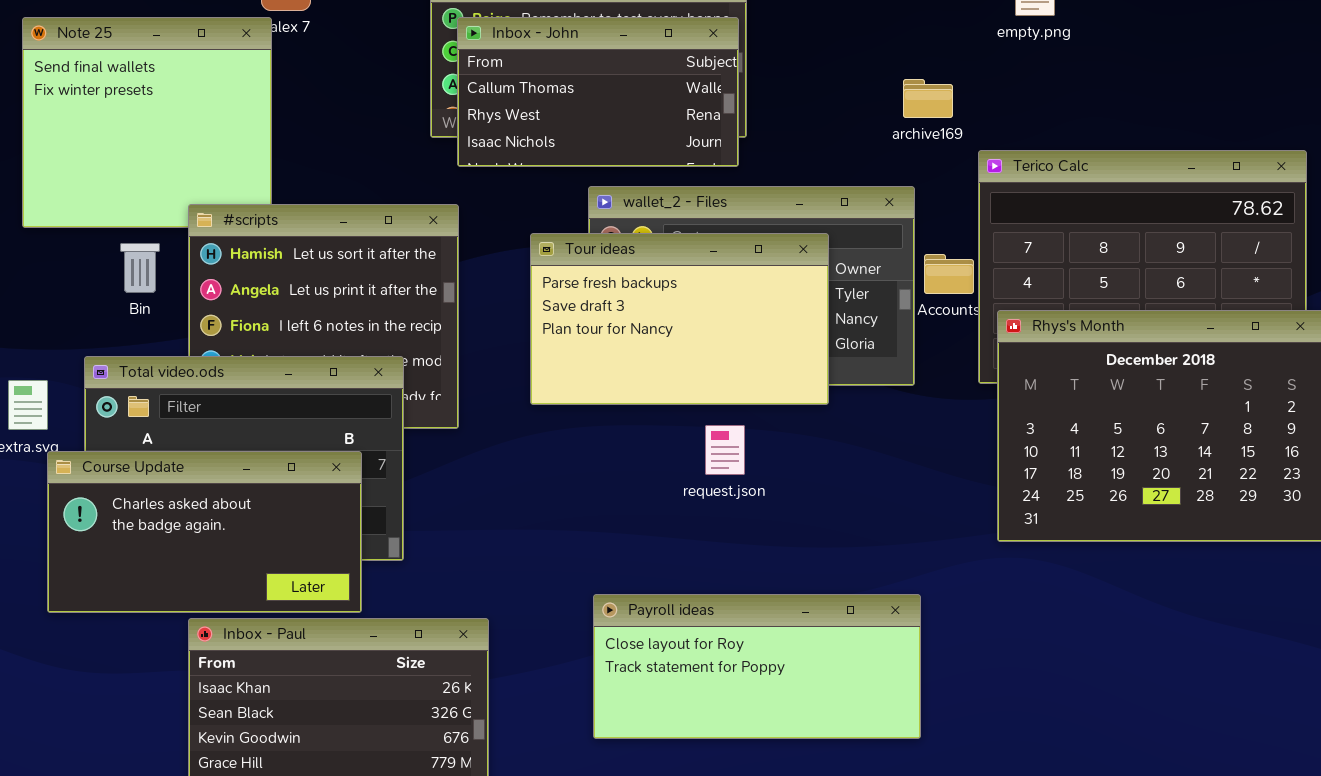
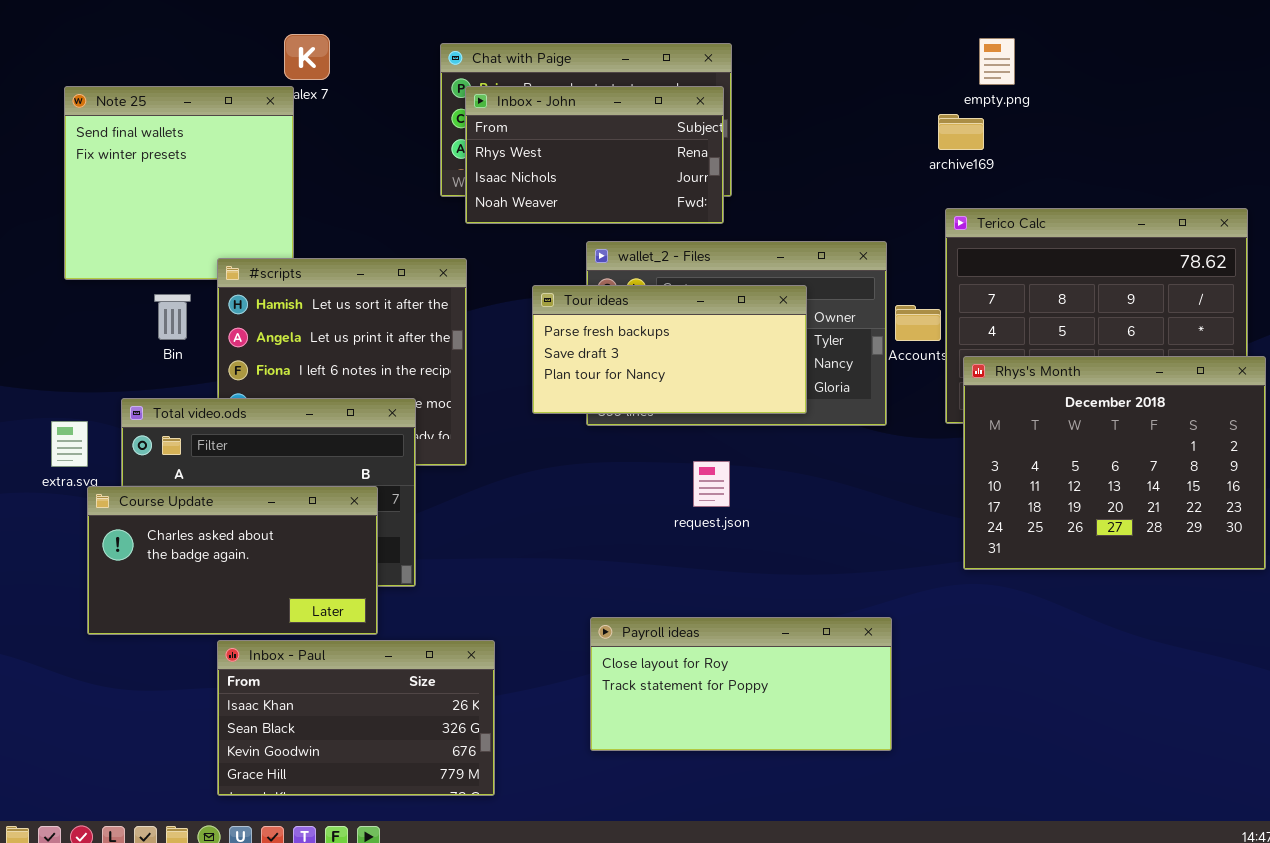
Inbox - John: [457,17,739,167] -> [465,86,724,224], scrolled down 1 row
archive169: [903,79,953,118] -> [938,114,984,150], moved
Tour ideas: [530,233,829,405] -> [532,285,807,414], resized

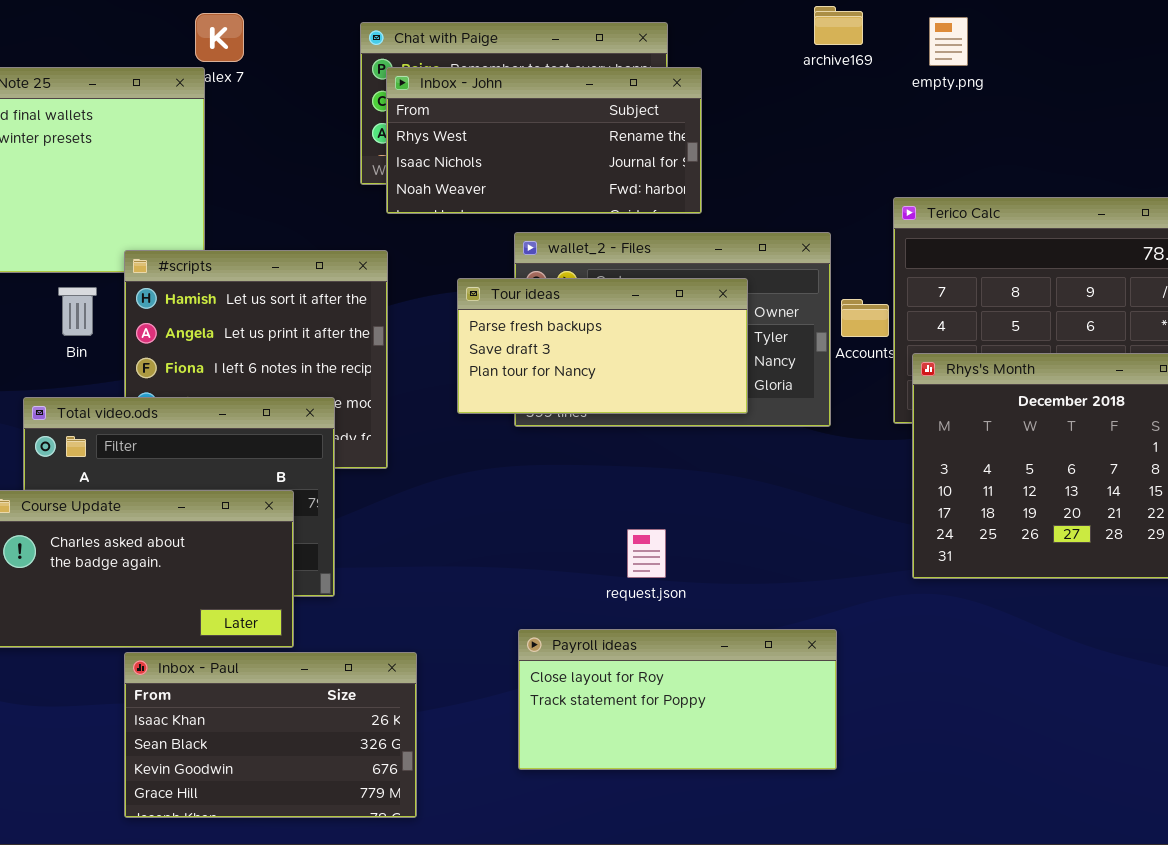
Inbox - John: [465,86,724,224] -> [386,67,702,214], resized
archive169: [938,114,984,150] -> [814,6,863,45], moved
request.json: [693,461,730,507] -> [627,529,666,578], moved

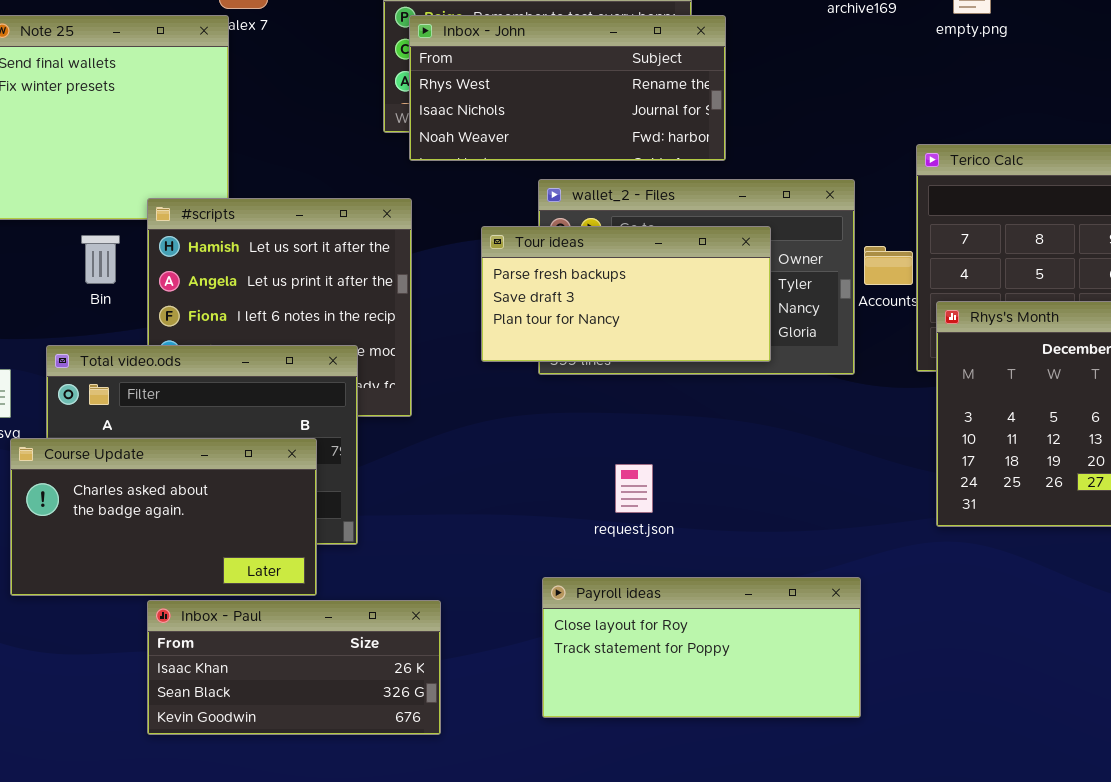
request.json: [627,529,666,578] -> [615,464,653,513], moved
Inbox - Paul: [124,652,417,818] -> [147,600,441,735], resized

